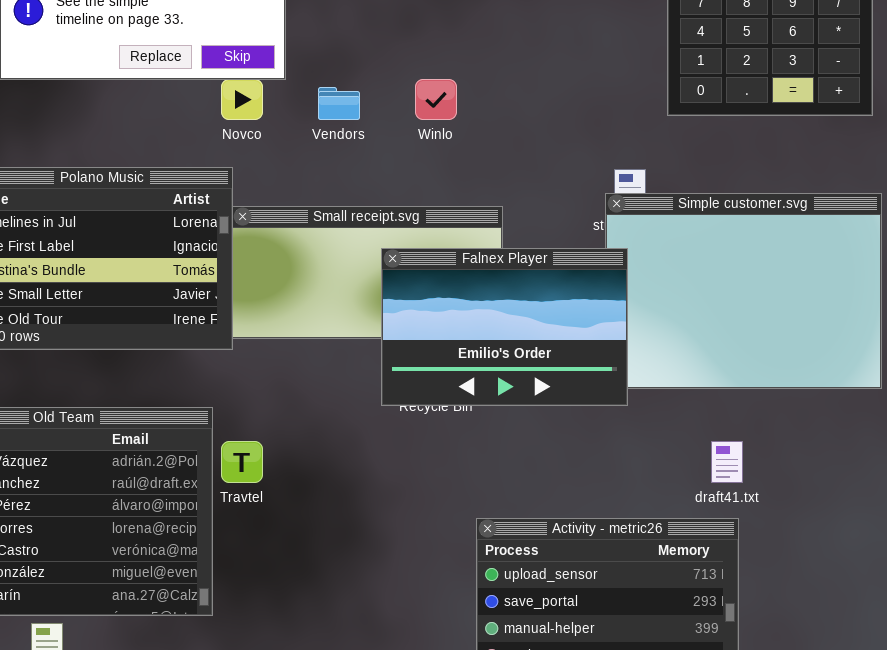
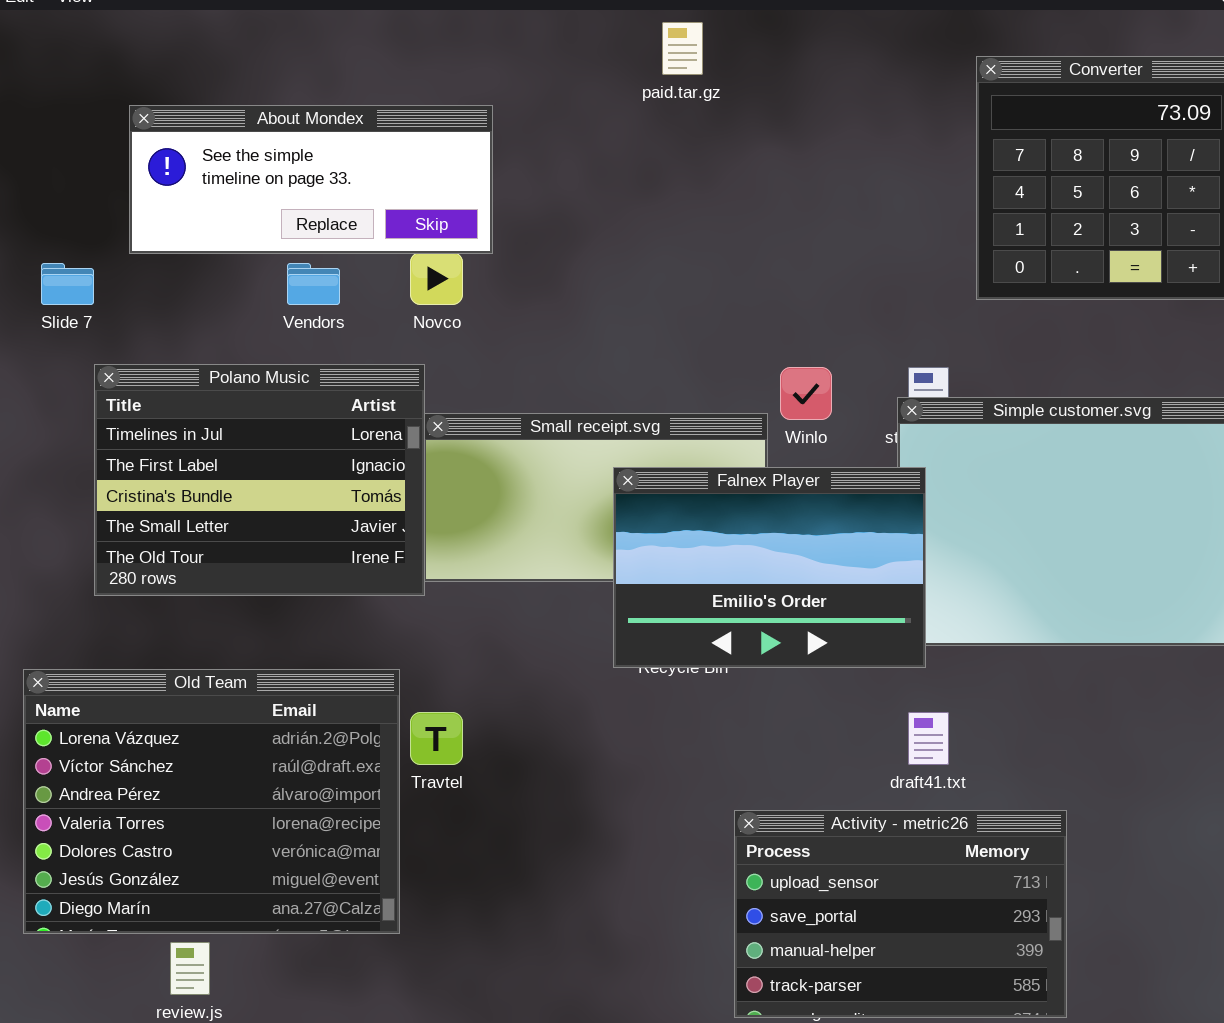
Winlo: [415,79,457,120] -> [780,367,832,420], moved
Vendors: [318,87,360,120] -> [287,263,340,305], moved
draft41.txt: [711,441,743,483] -> [908,712,949,765], moved

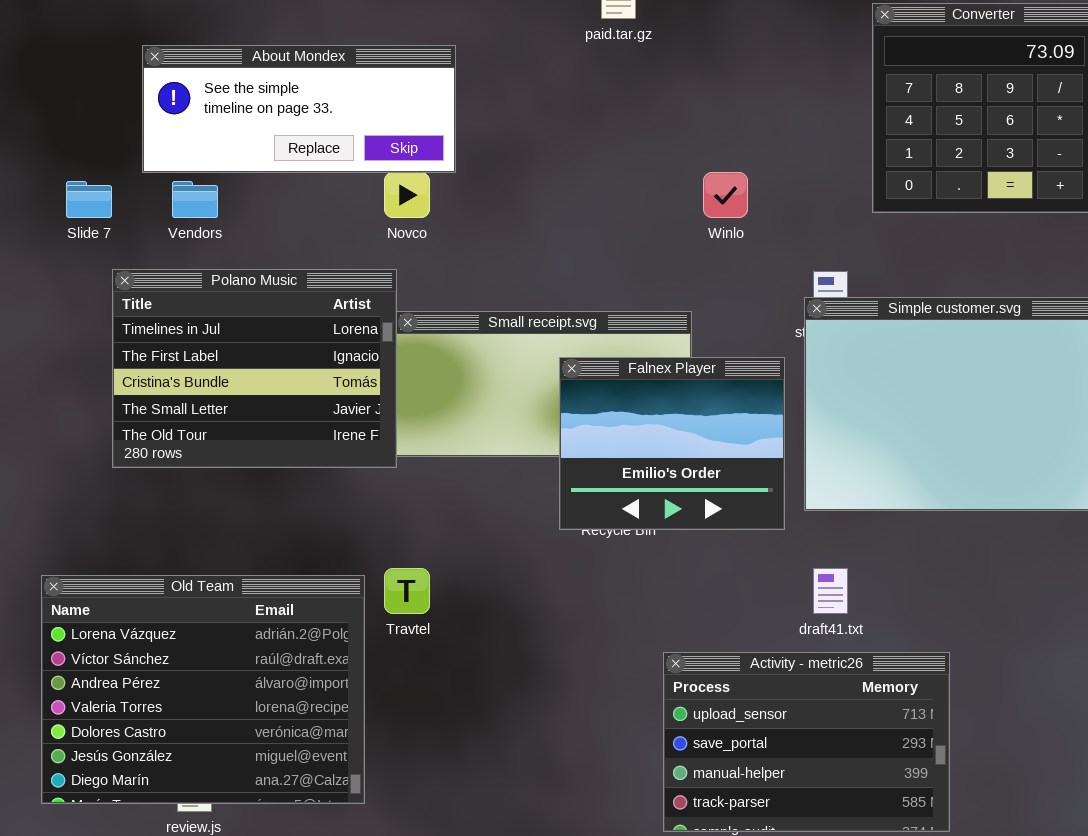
Vendors: [287,263,340,305] -> [172,181,218,218], moved
Winlo: [780,367,832,420] -> [703,172,748,218], moved
Falnex Player: [613,467,926,668] -> [559,357,785,530], resized
Old Team: [23,669,400,934] -> [41,575,365,804], moved

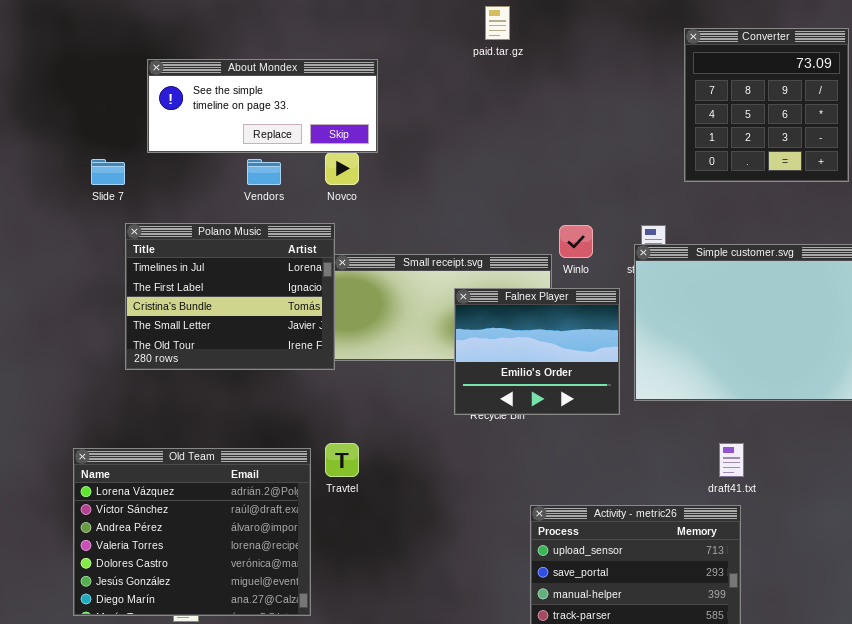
Winlo: [703,172,748,218] -> [559,225,593,258], moved
Vendors: [172,181,218,218] -> [247,159,281,185], moved
draft41.txt: [813,568,848,614] -> [719,443,744,477], moved

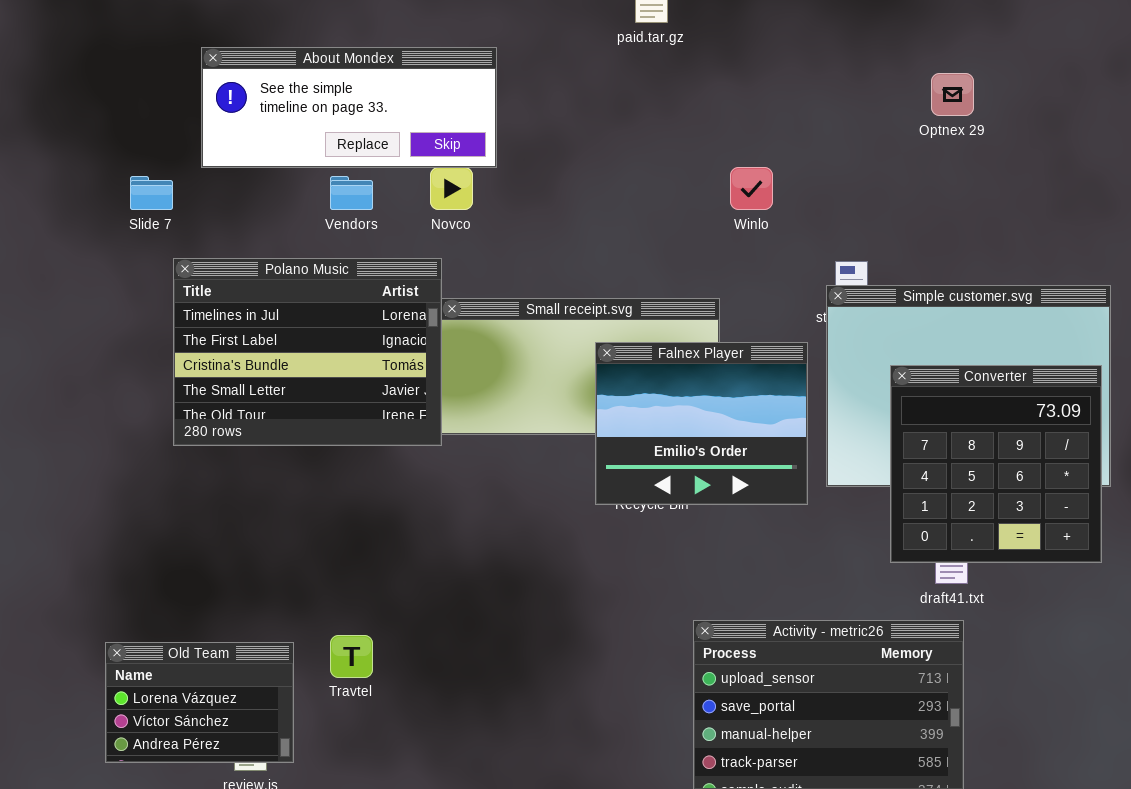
Converter: [684,28,849,182] -> [890,365,1102,563], moved
Winlo: [559,225,593,258] -> [730,167,773,210], moved
Travtel: [325,443,359,477] -> [330,635,373,678], moved
Old Team: [73,448,311,616] -> [105,642,294,763], resized

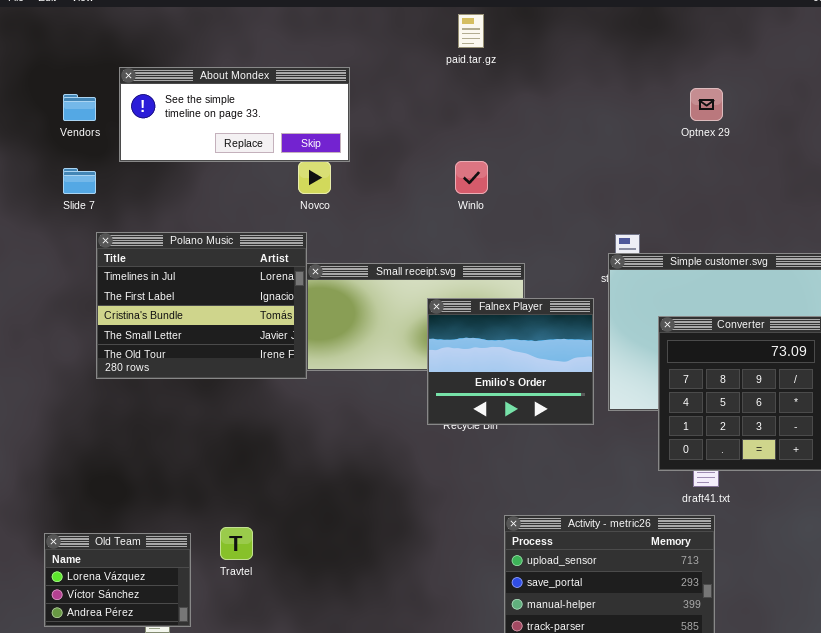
Winlo: [730,167,773,210] -> [455,161,488,194], moved
Vendors: [330,176,373,210] -> [63,94,96,121], moved

